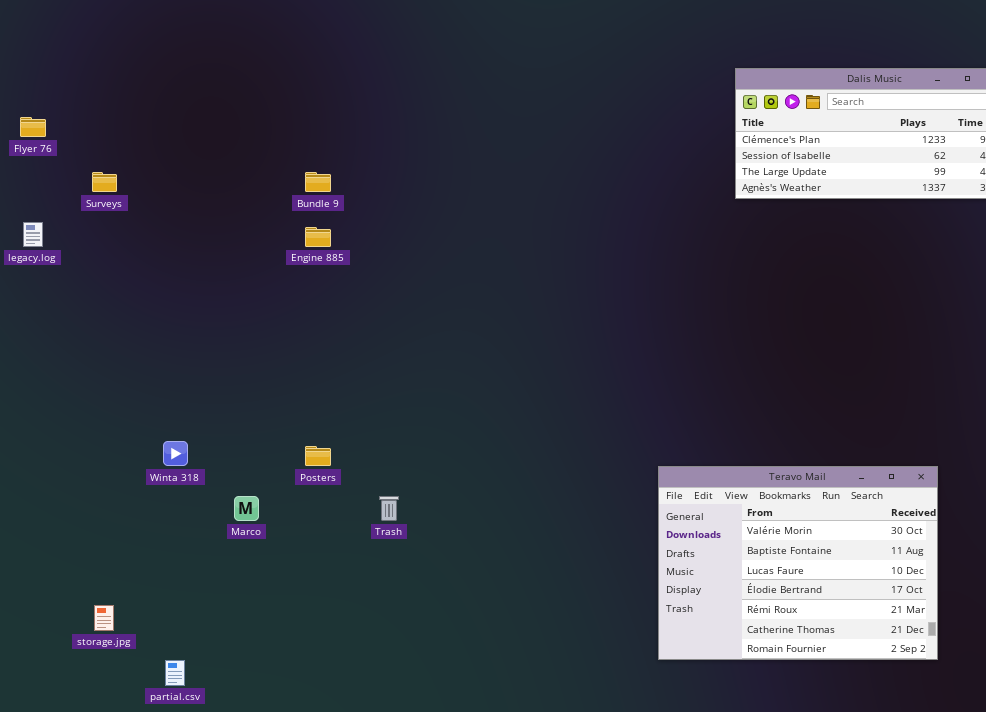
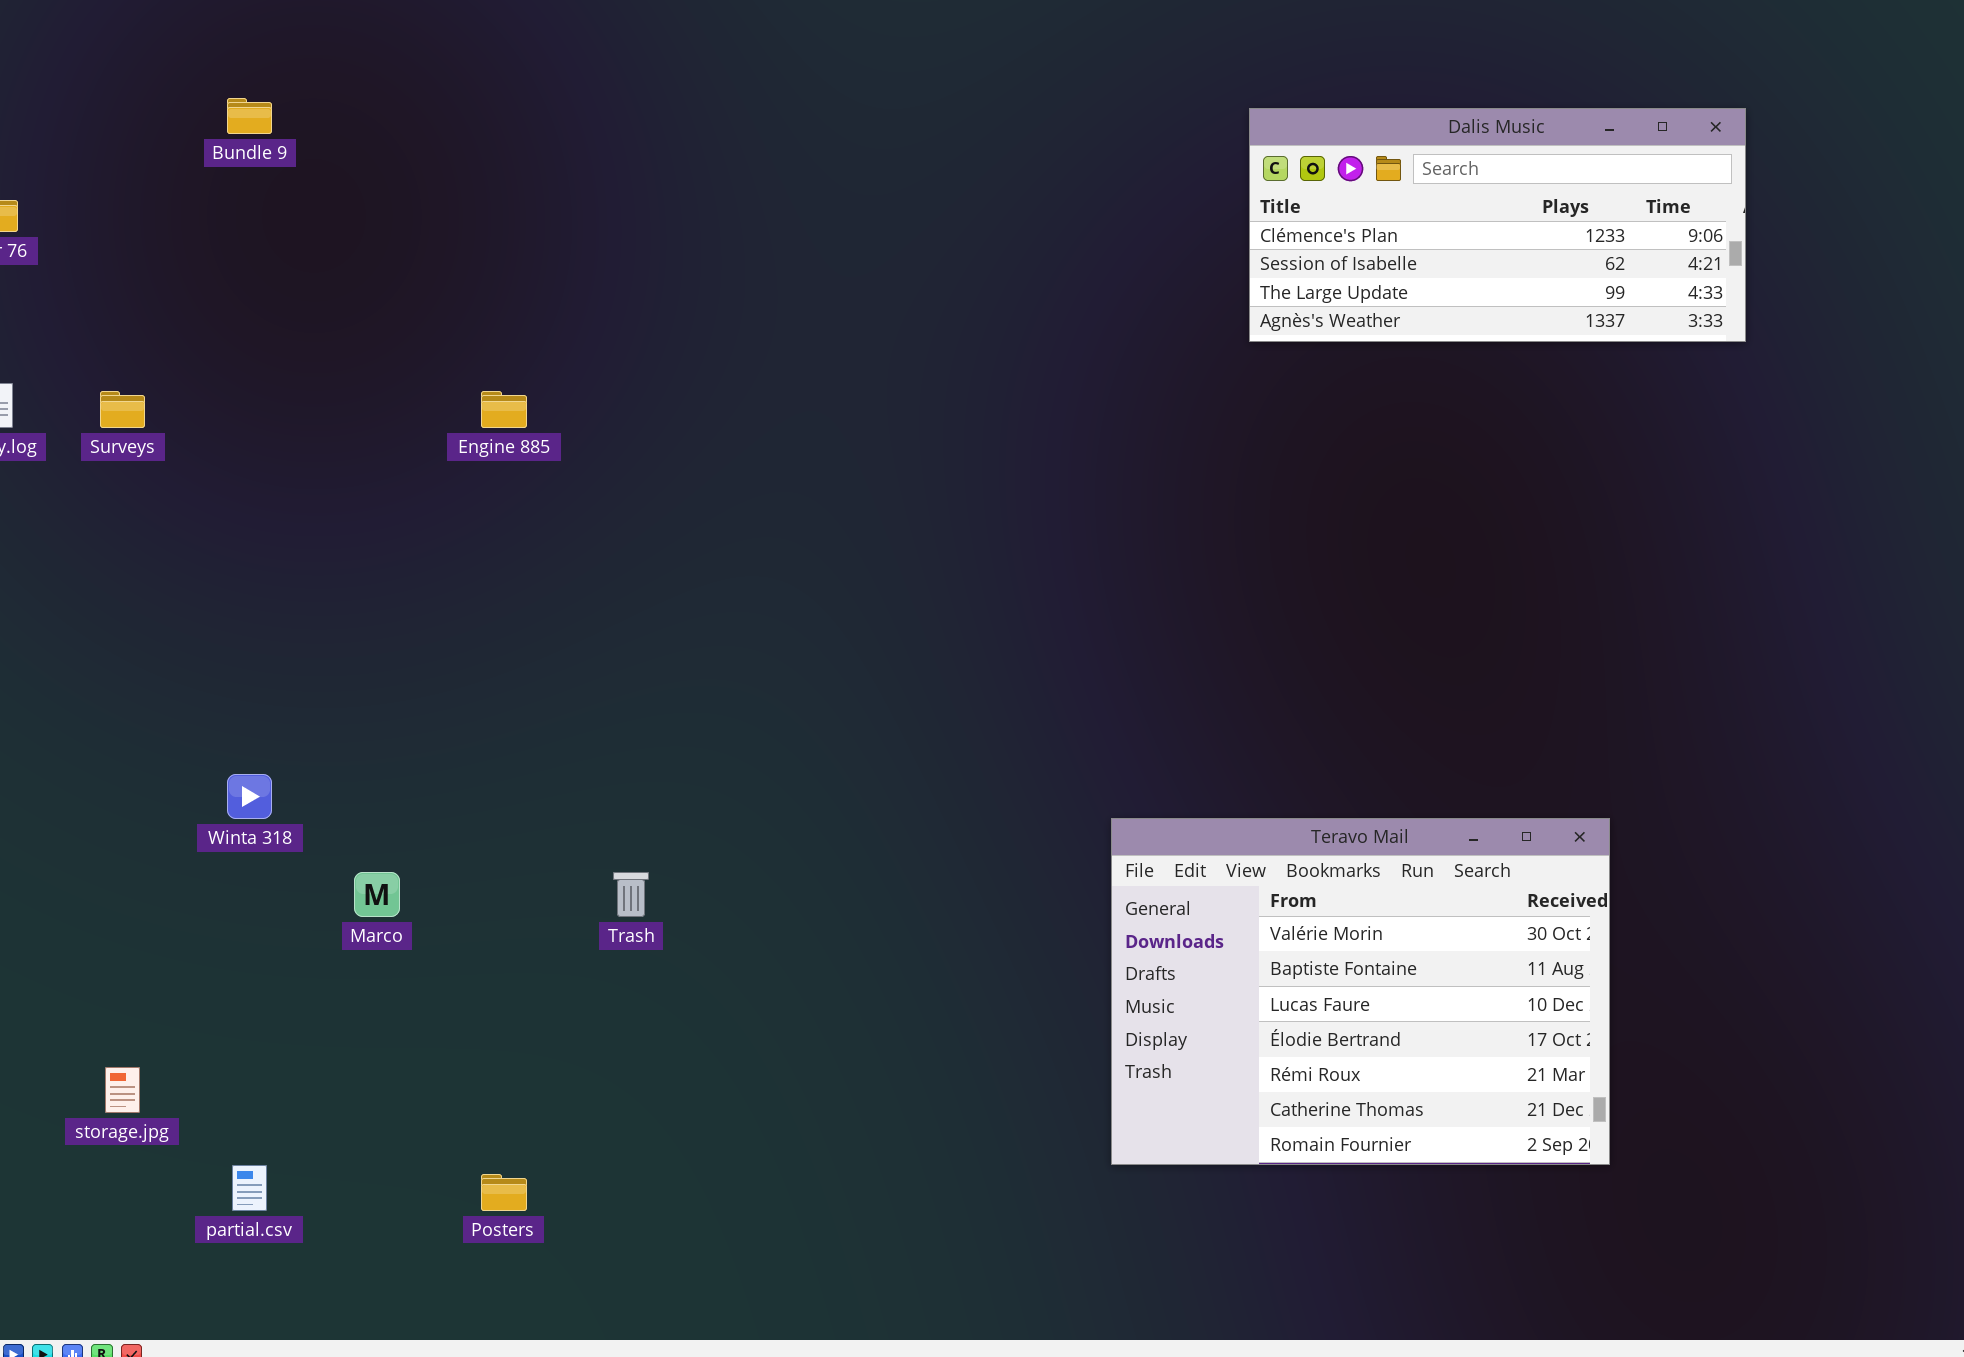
Surveys: [92,172,117,192] -> [100,391,145,428], moved
Bundle 9: [305,172,331,192] -> [227,98,272,134], moved
Posters: [305,446,331,466] -> [481,1174,527,1211], moved

